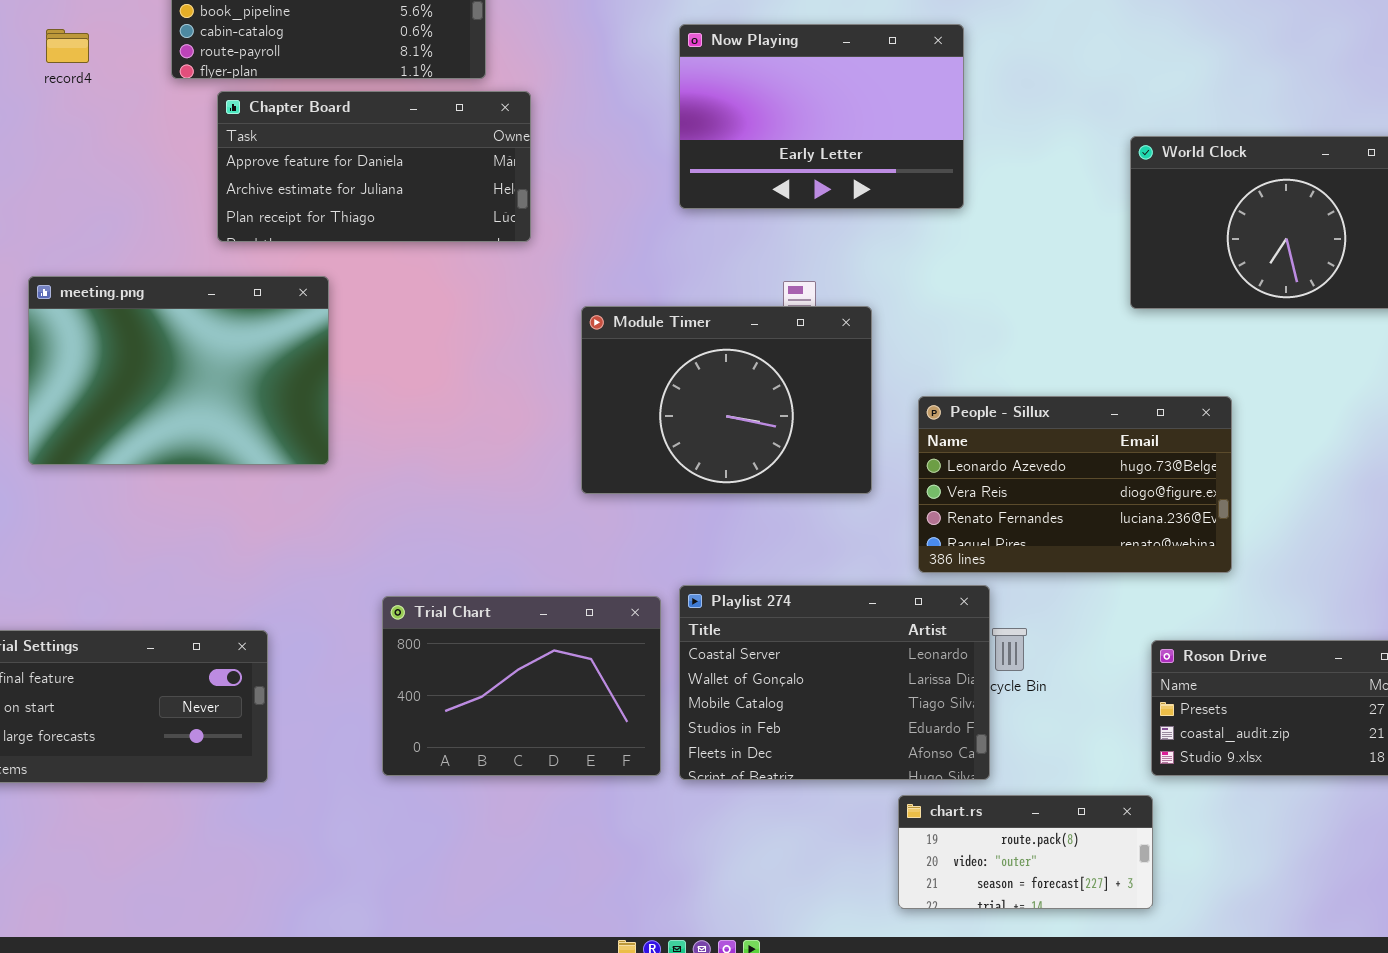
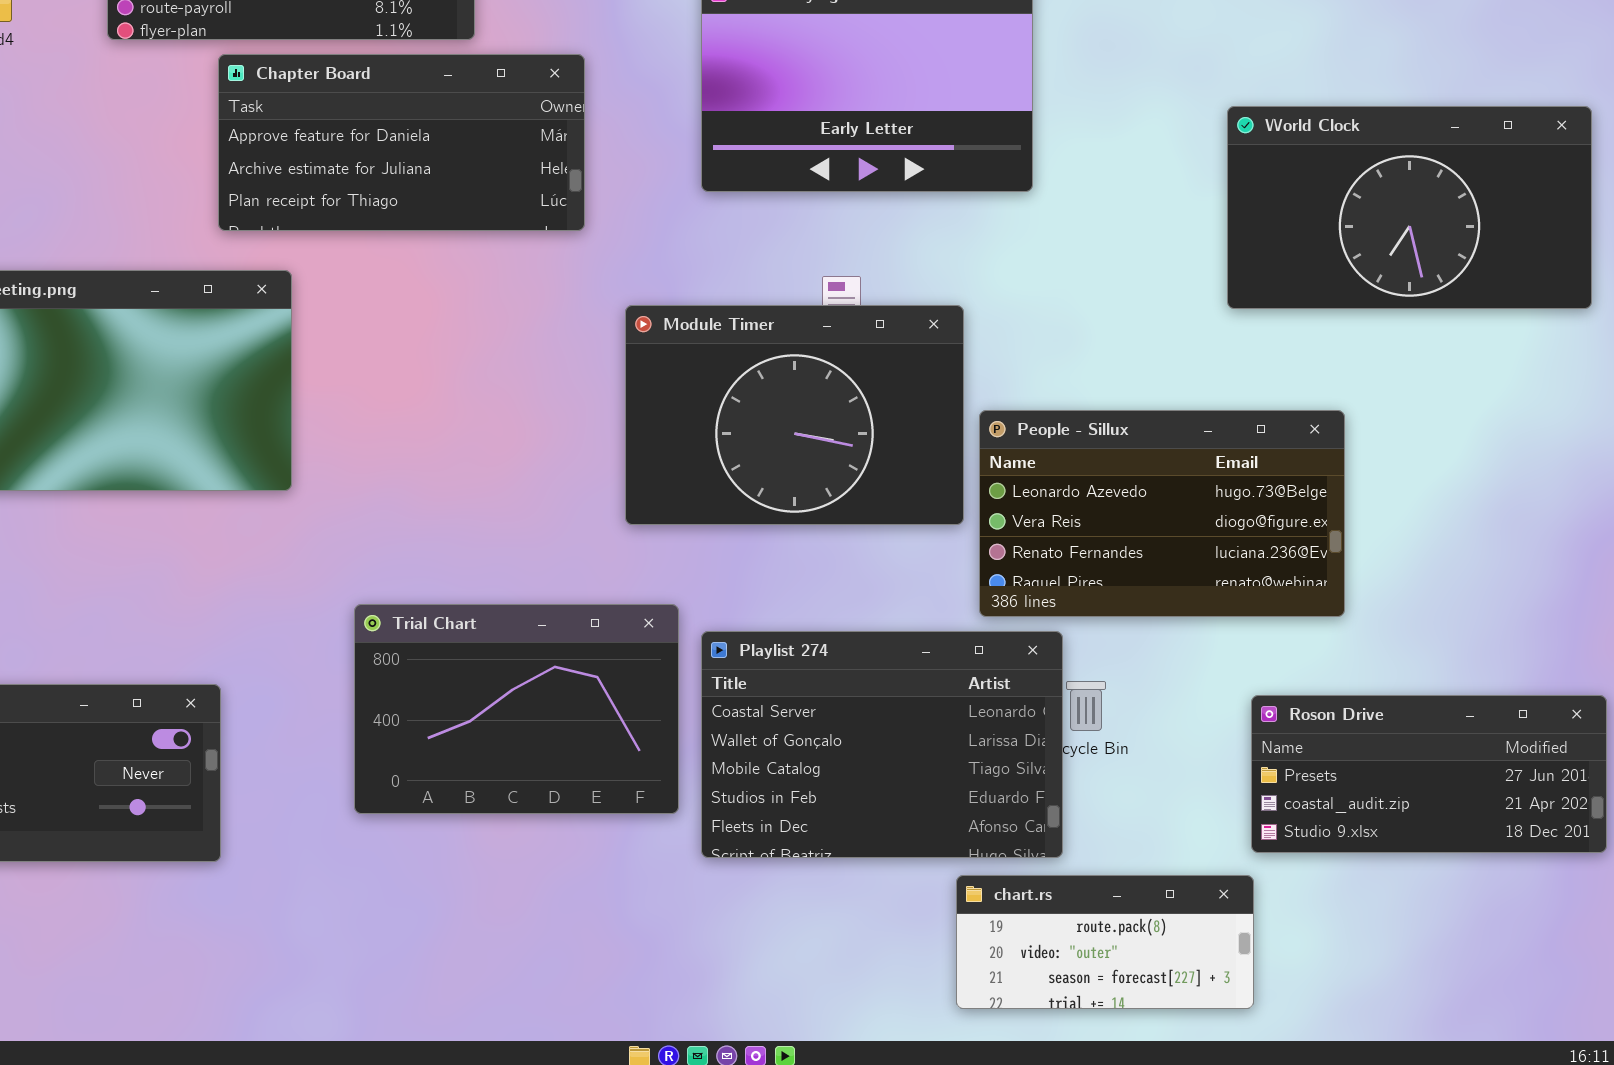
Chapter Board: [217,91,531,242] -> [218,54,585,231], moved
Module Timer: [581,306,872,494] -> [625,305,964,525], moved
Trial Chart: [382,596,661,776] -> [354,604,679,814], moved

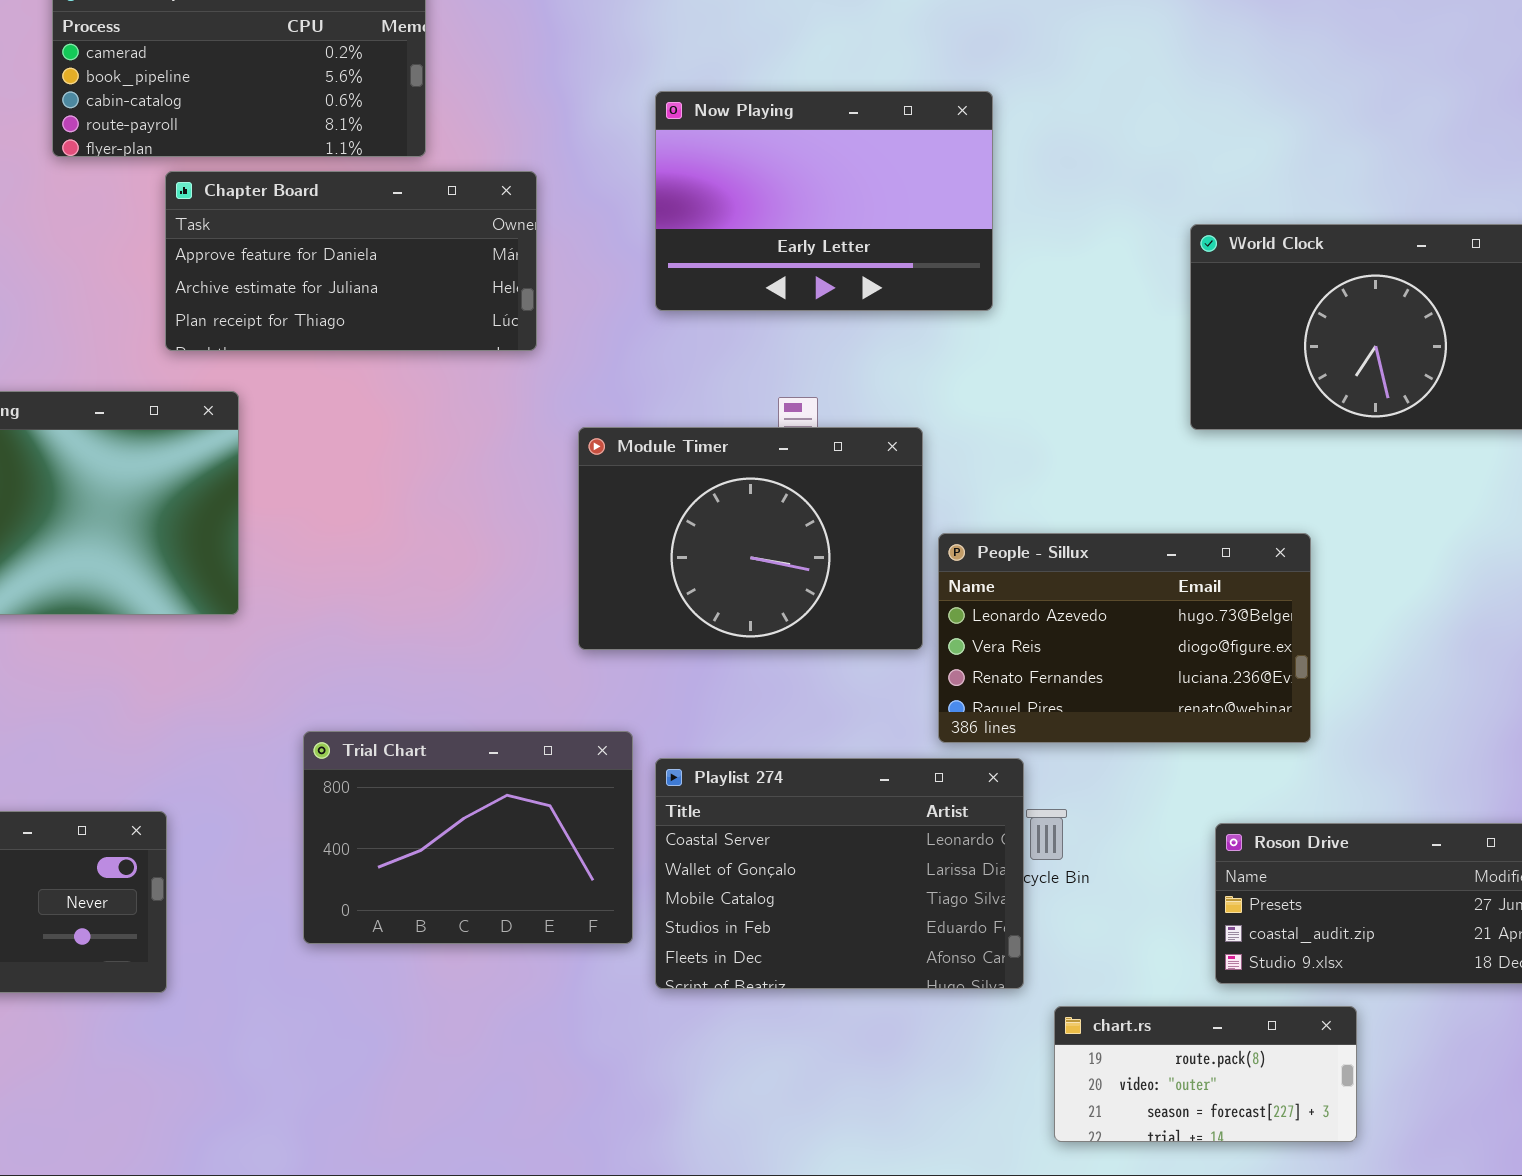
chart.rs: [956,875,1254,1009] -> [1054,1006,1357,1142], moved

